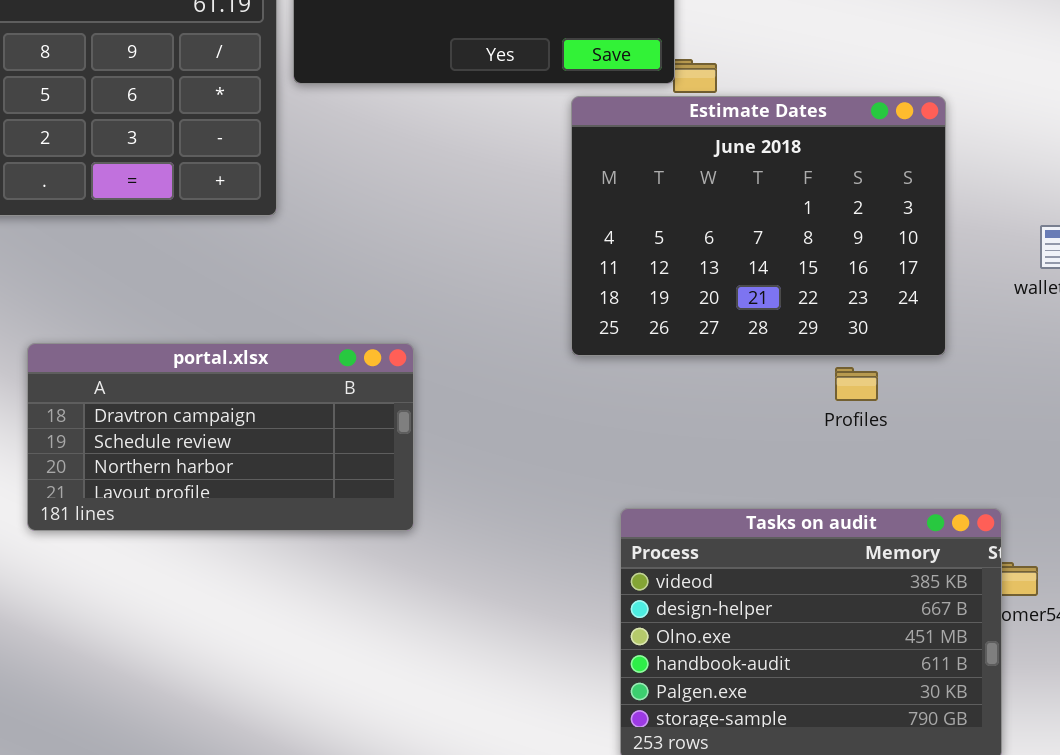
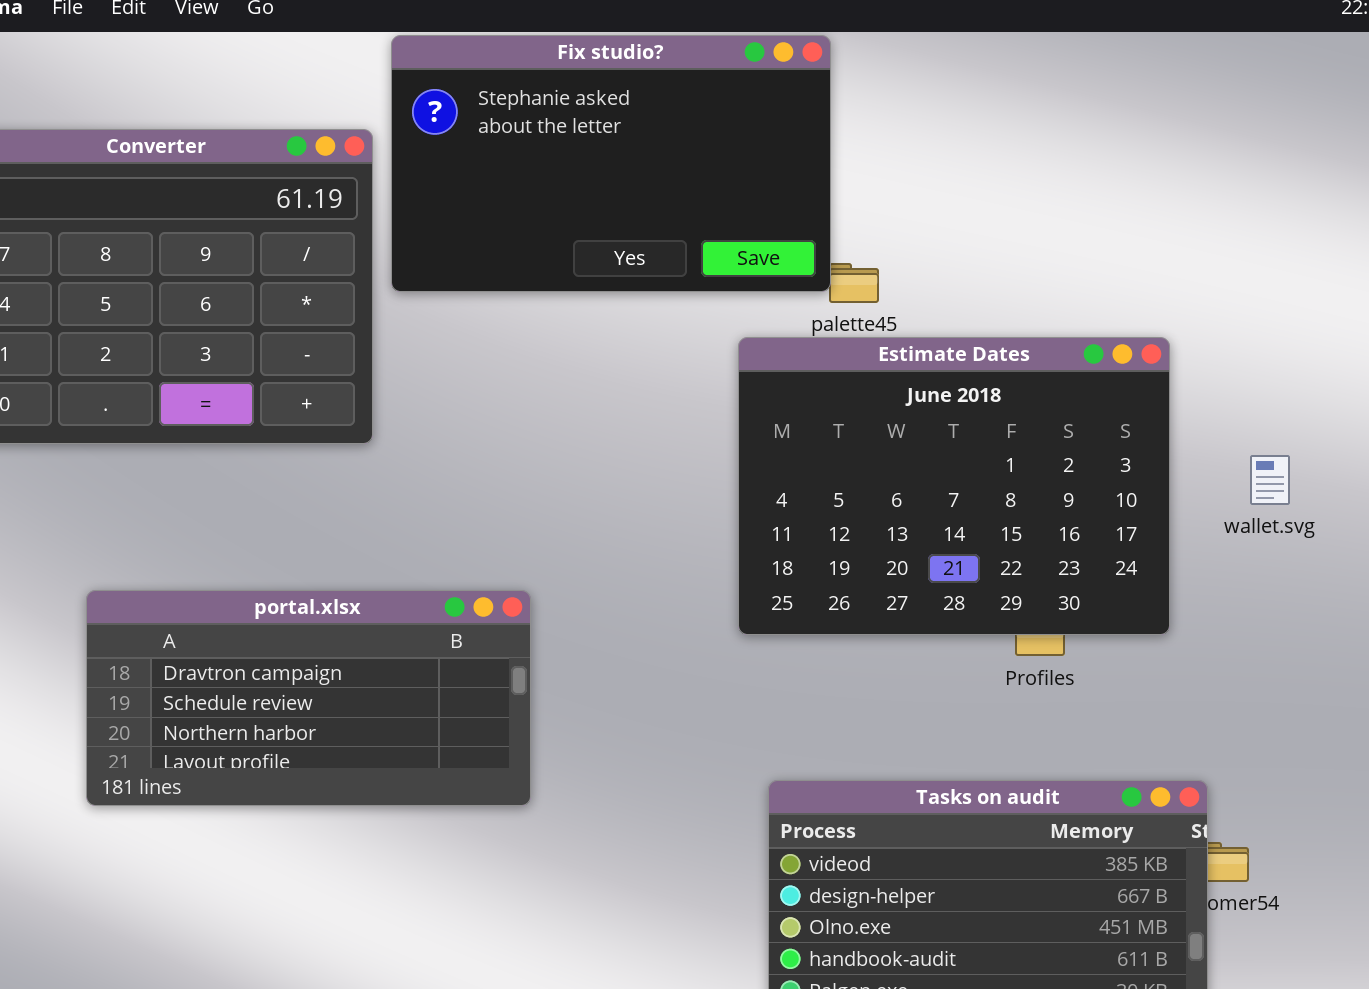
Estimate Dates: [571,96,946,356] -> [738,337,1170,635], moved

